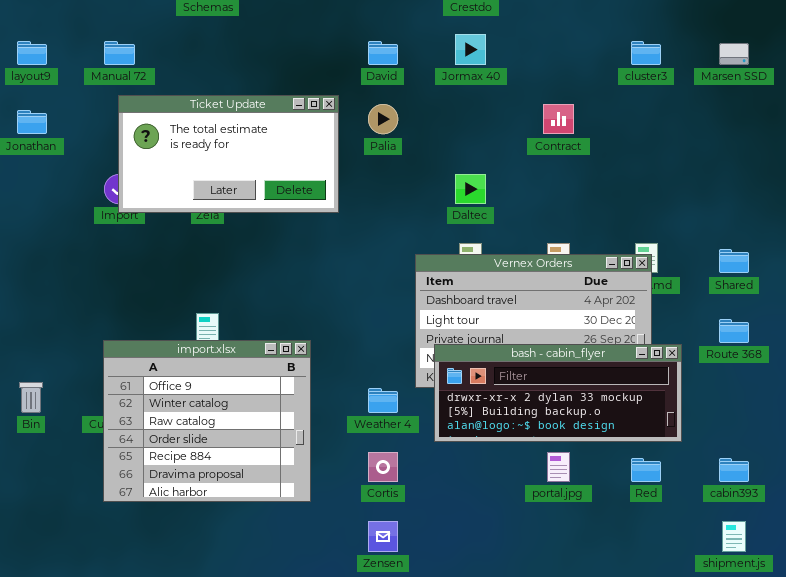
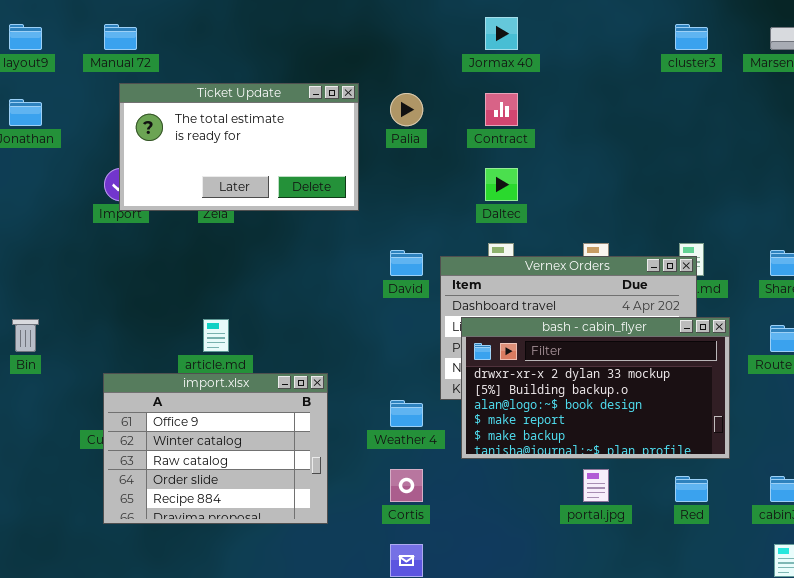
David: [368,41,398,65] -> [390,250,423,276], moved
Contract: [543,104,574,134] -> [485,93,518,126], moved
import.xlsx: [103,340,311,502] -> [103,373,328,524], resized
bash - cabin_flyer: [434,344,682,442] -> [461,317,730,459], resized
Bin: [19,382,43,413] -> [12,319,39,352], moved

